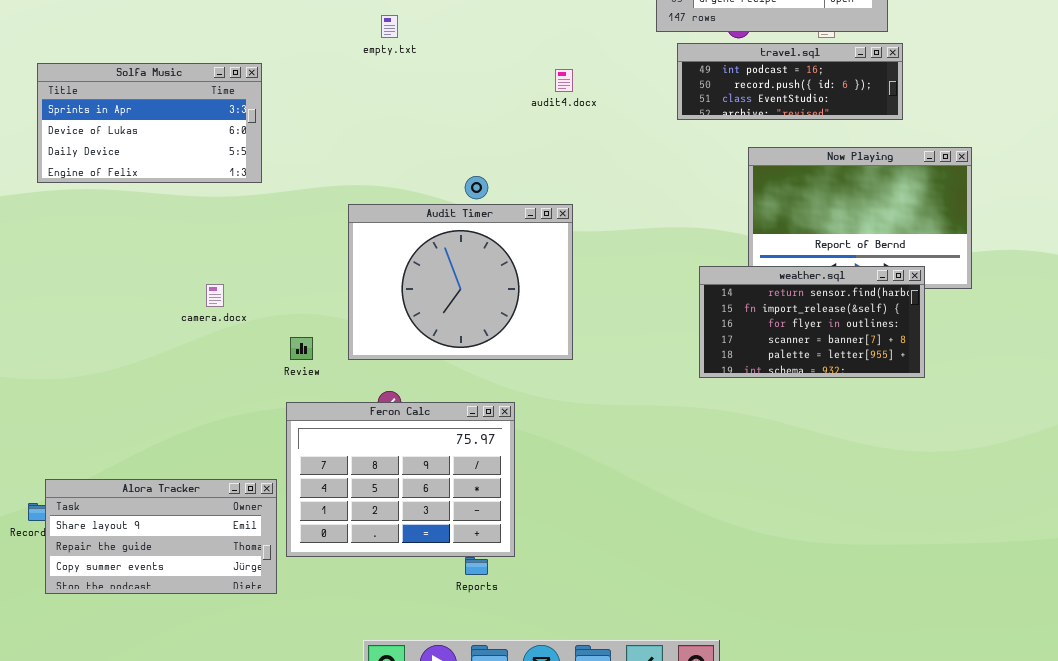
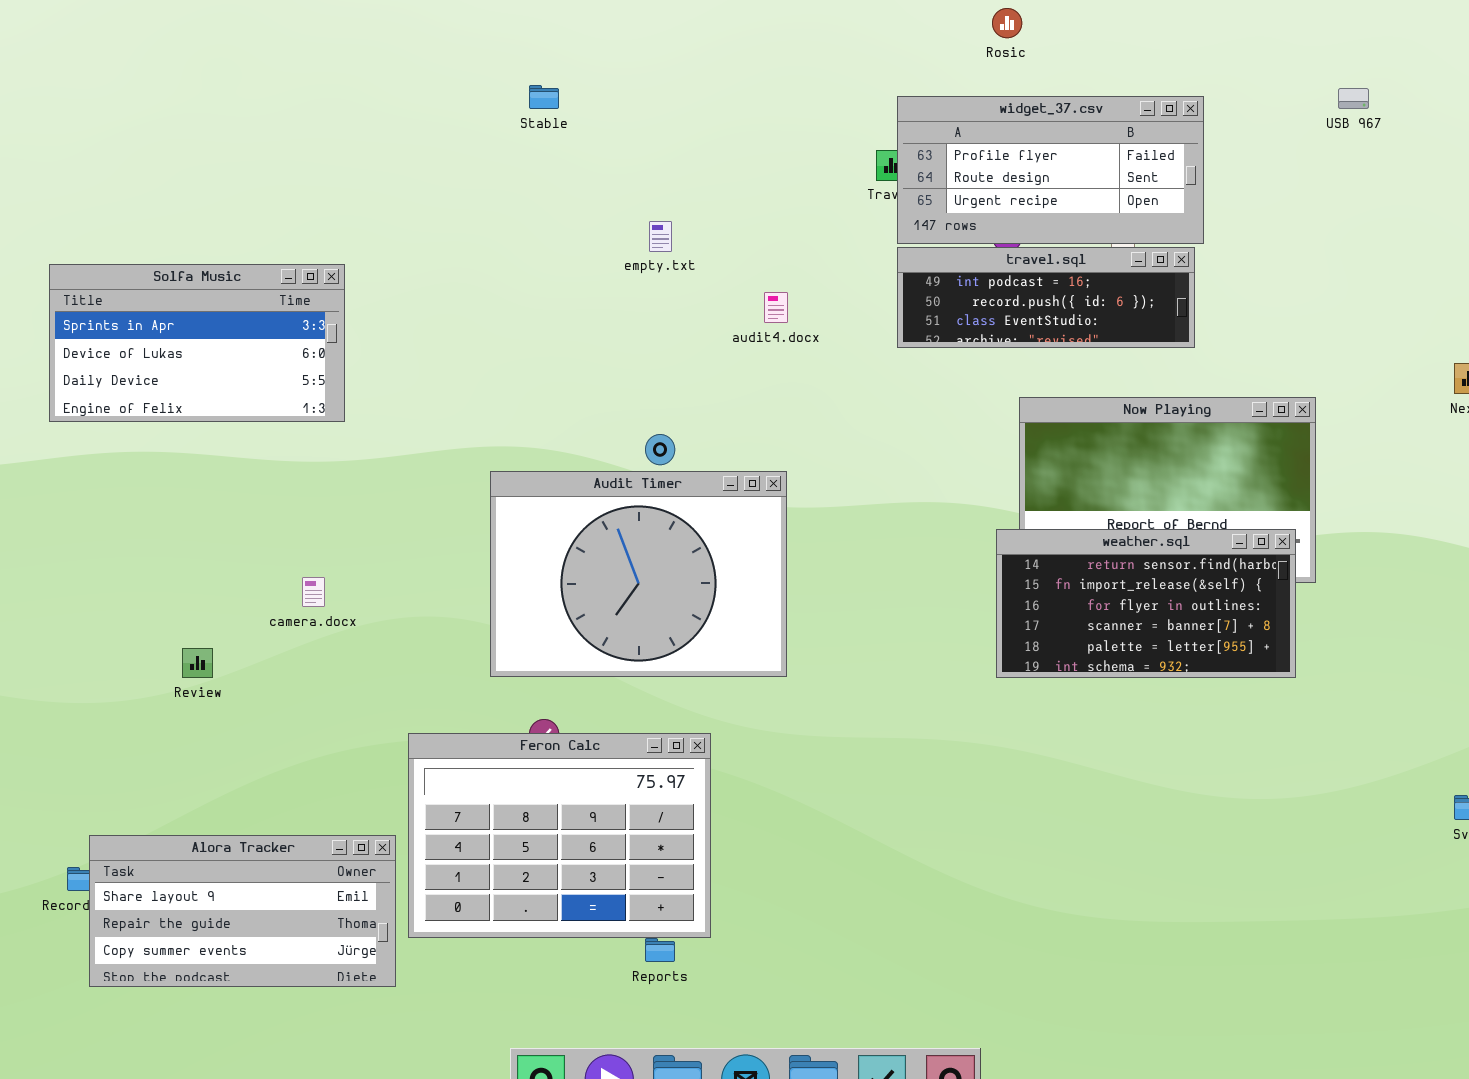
empty.txt: [381,15,398,38] -> [649,221,672,252], moved
travel.sql: [677,43,903,120] -> [897,247,1195,348], moved
Solfa Music: [37,63,262,183] -> [49,264,345,422], moved
weather.sql: [699,266,925,378] -> [996,529,1296,678], moved
Review: [290,337,313,360] -> [182,648,213,678], moved

